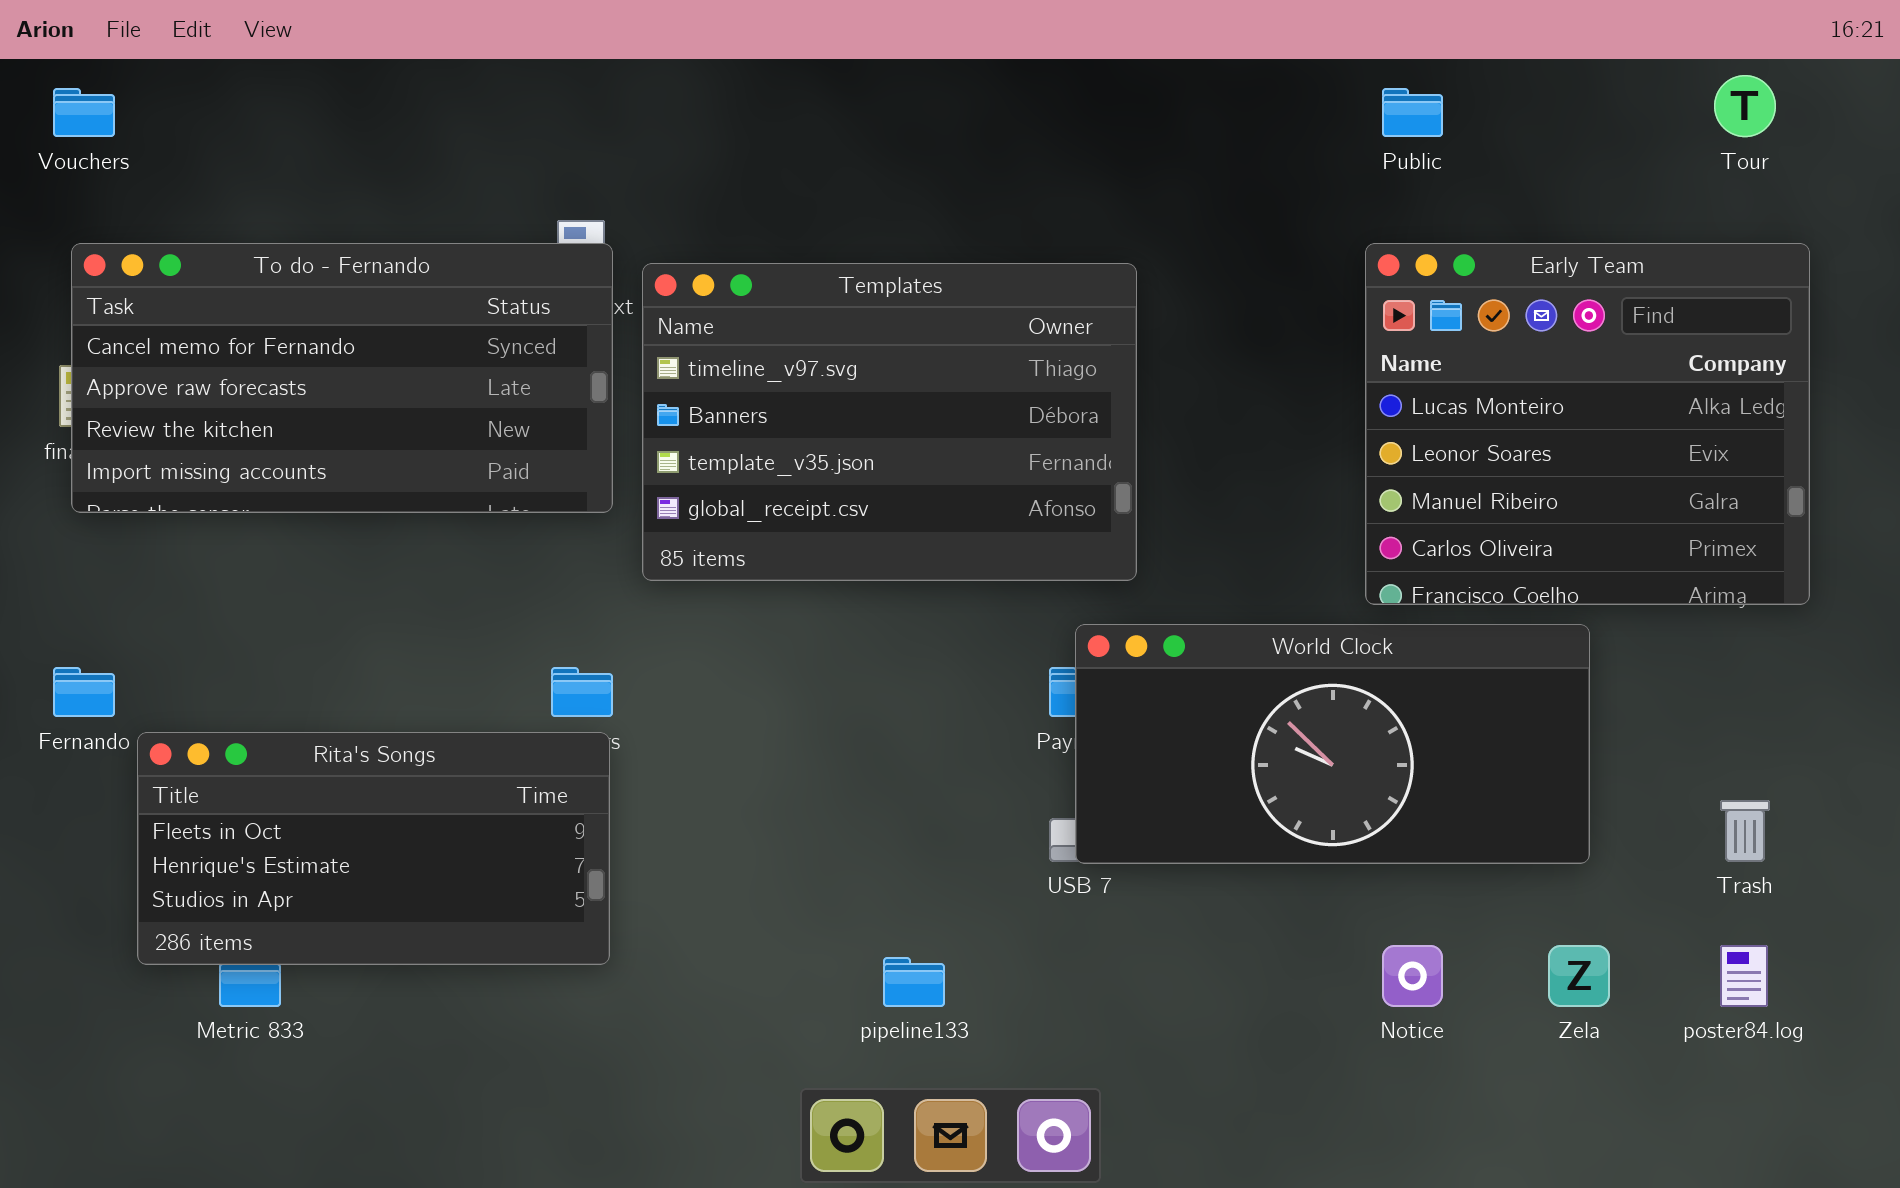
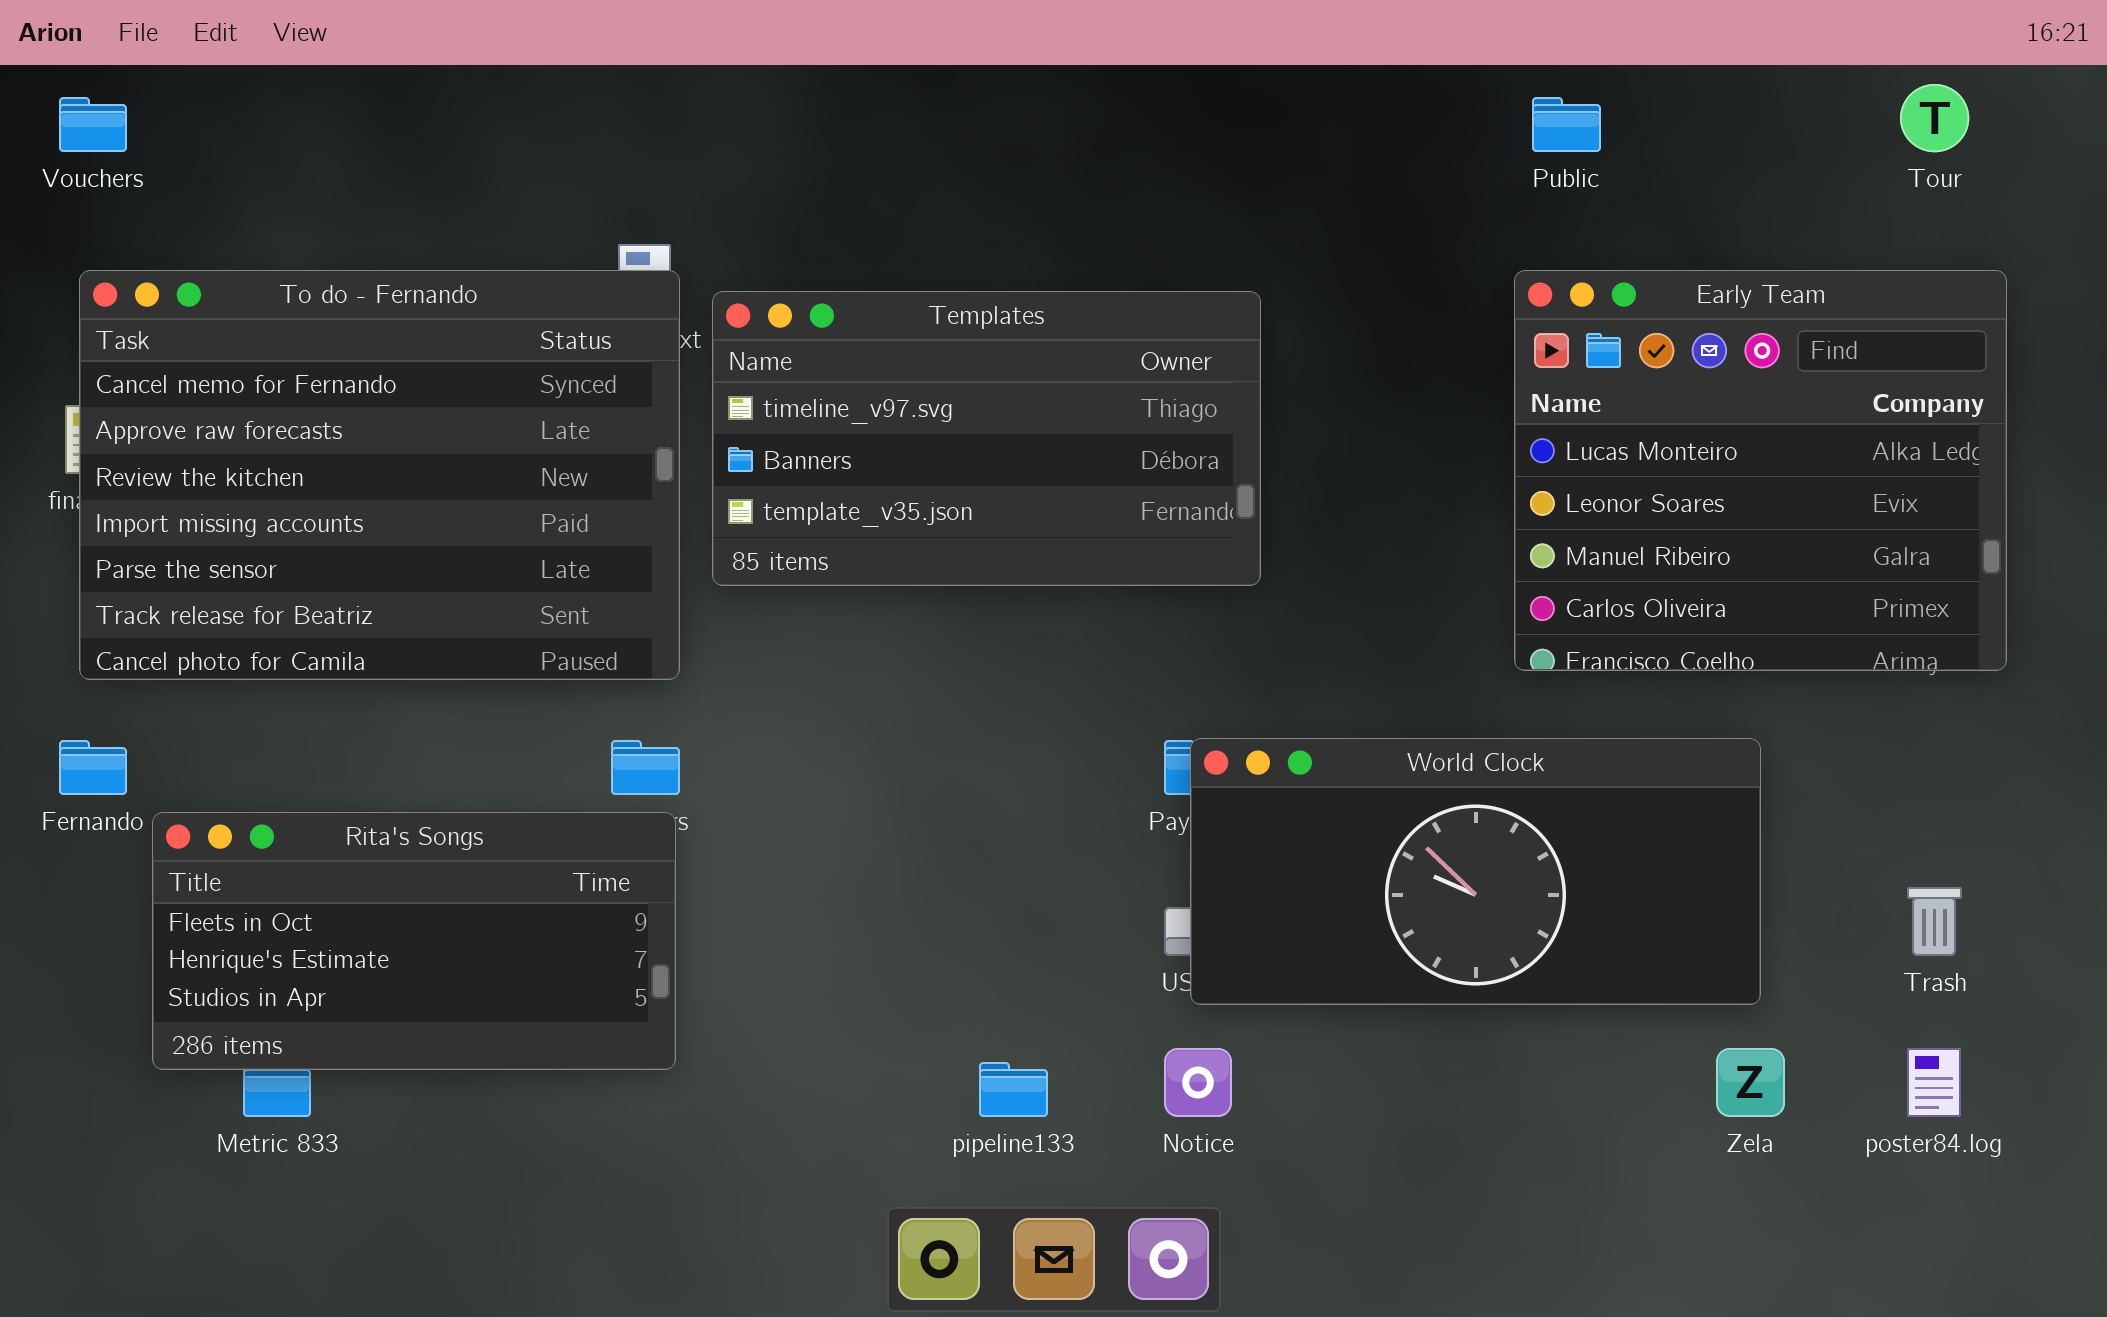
To do - Fernando: [71,243,613,513] -> [79,270,680,680], resized
Templates: [642,263,1137,581] -> [712,291,1261,586], resized
World Clock: [1075,624,1590,864] -> [1190,738,1761,1005], moved
Notice: [1382,945,1443,1007] -> [1164,1048,1232,1117], moved

